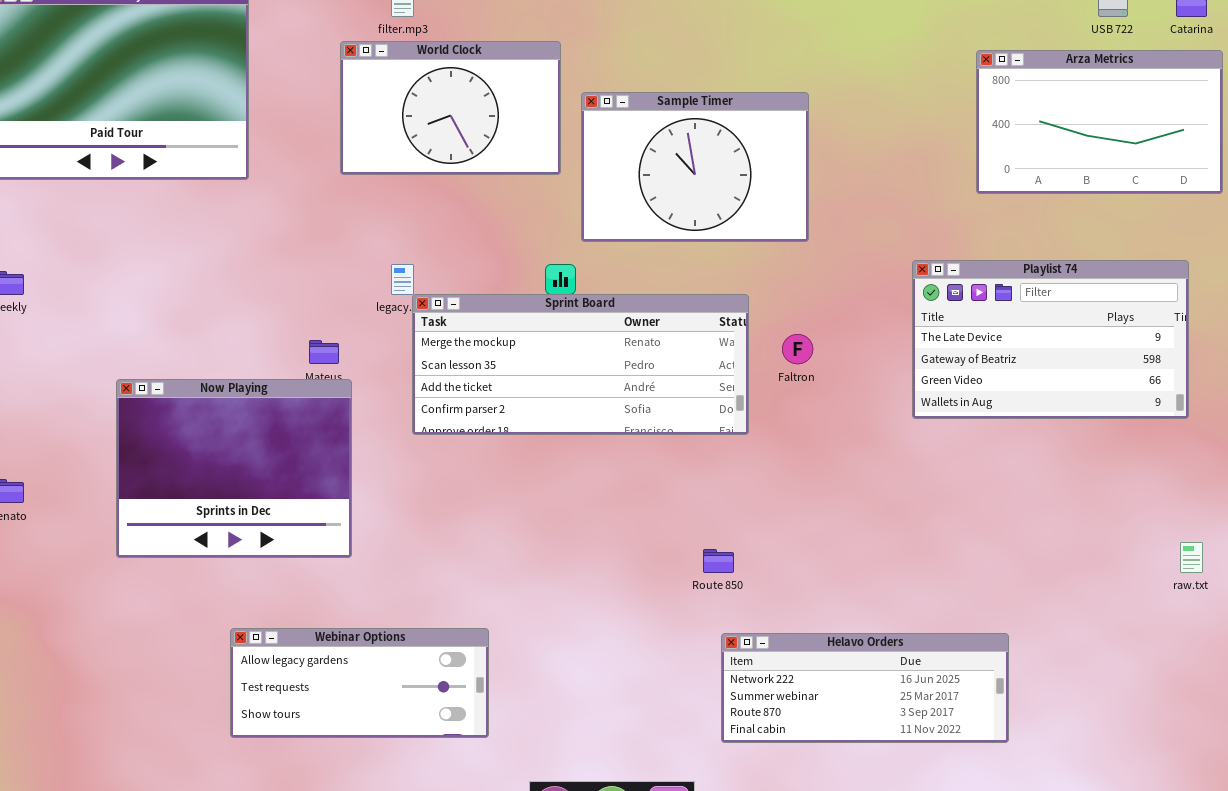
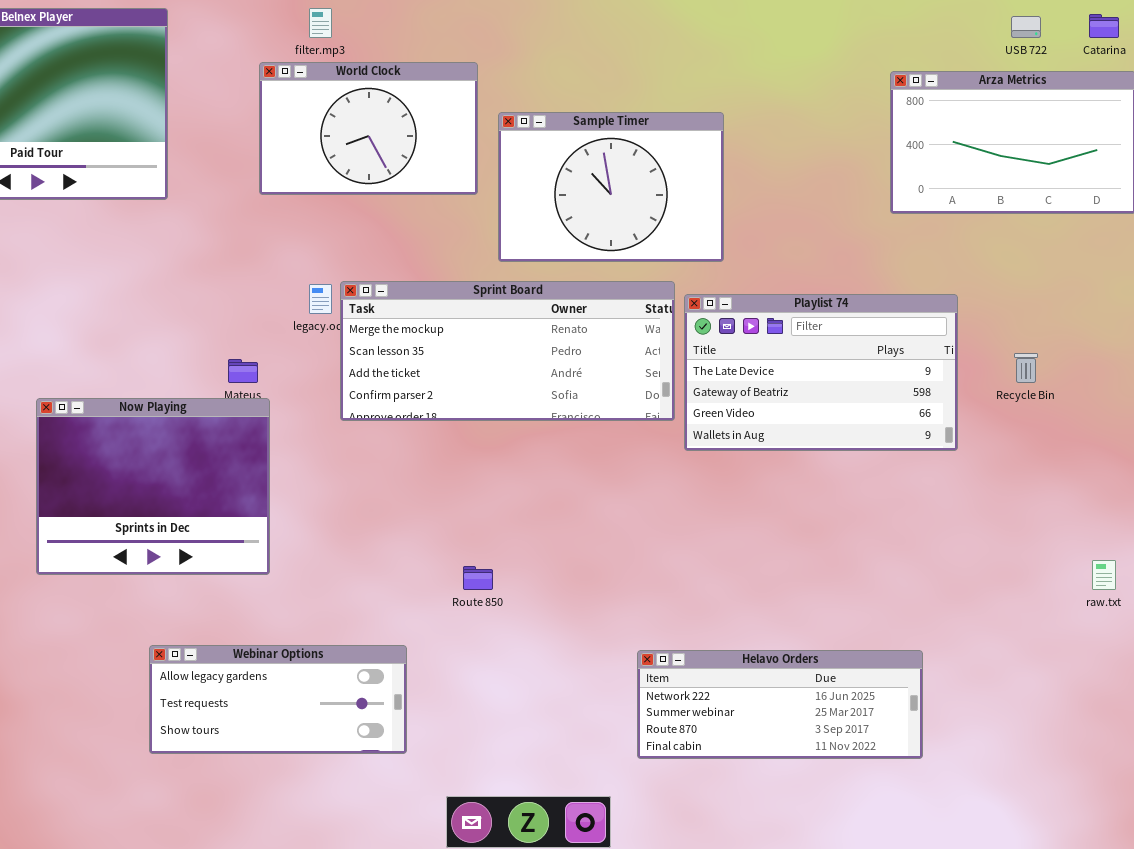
Playlist 74: [912,260,1189,419] -> [684,294,958,451], moved
Sprint Board: [412,294,749,435] -> [340,281,675,421], moved
Route 850: [703,549,734,573] -> [463,566,493,590], moved

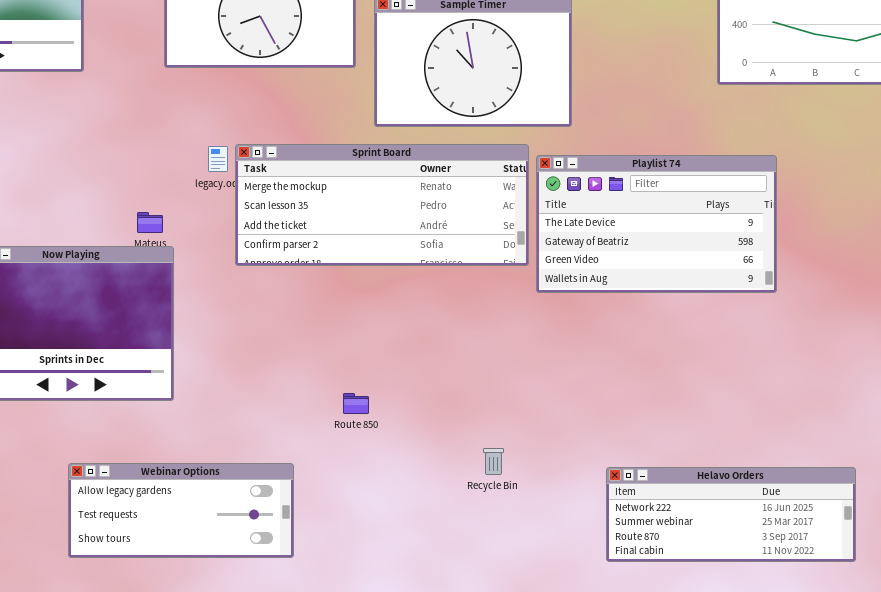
Recycle Bin: [1014,353,1038,383] -> [483,448,504,475], moved
Helavo Orders: [637,650,923,759] -> [606,467,856,562], moved

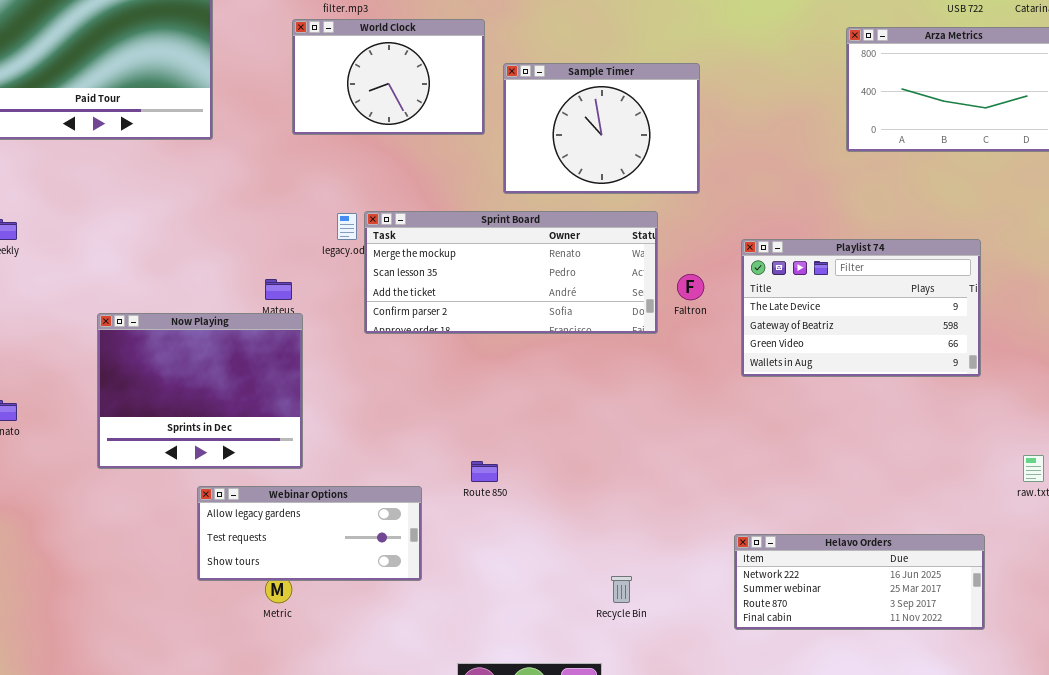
Playlist 74: [536,155,777,293] -> [741,239,981,377], moved
Recycle Bin: [483,448,504,475] -> [611,576,632,603], moved
Webinar Options: [68,463,294,558] -> [197,486,422,581], moved

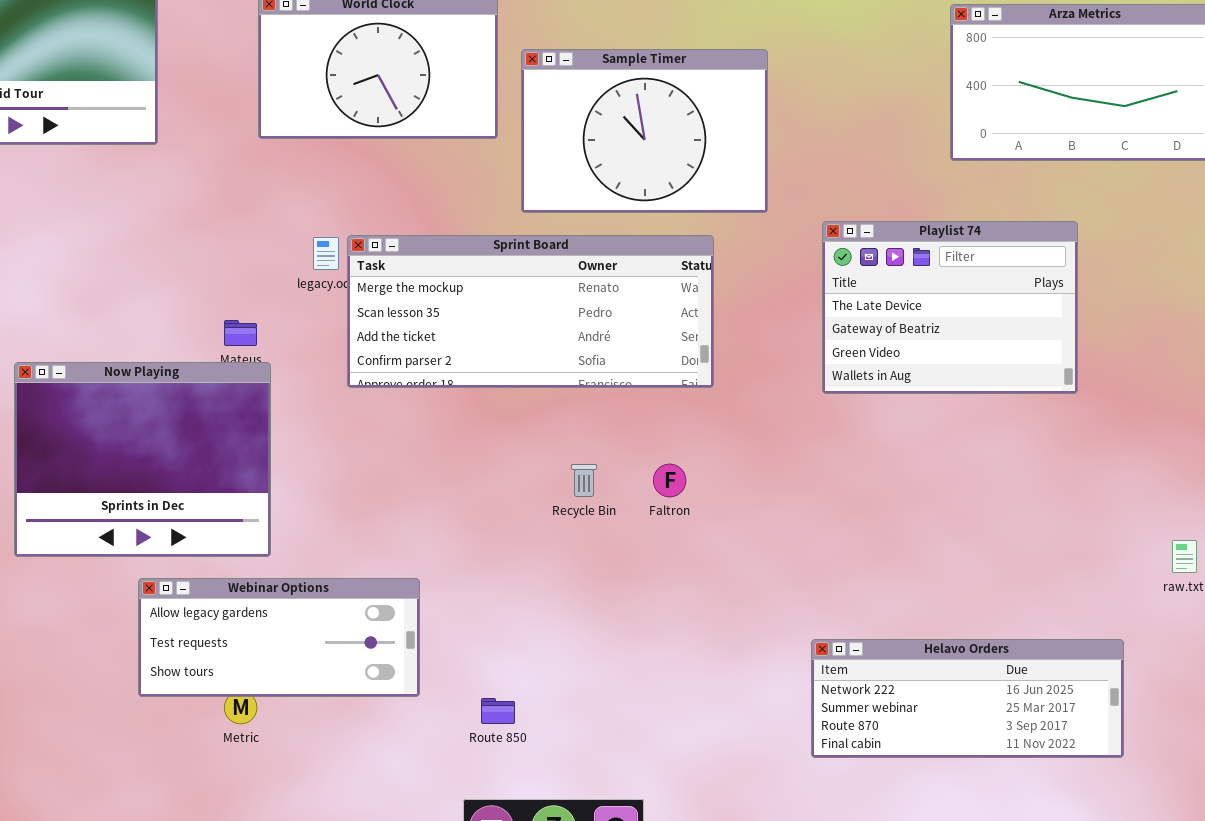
Playlist 74: [741,239,981,377] -> [822,221,1078,394], moved, resized
Faltron: [677,274,704,300] -> [653,464,686,497], moved
Route 850: [471,461,498,482] -> [481,698,515,724], moved
Recycle Bin: [611,576,632,603] -> [571,464,597,497], moved

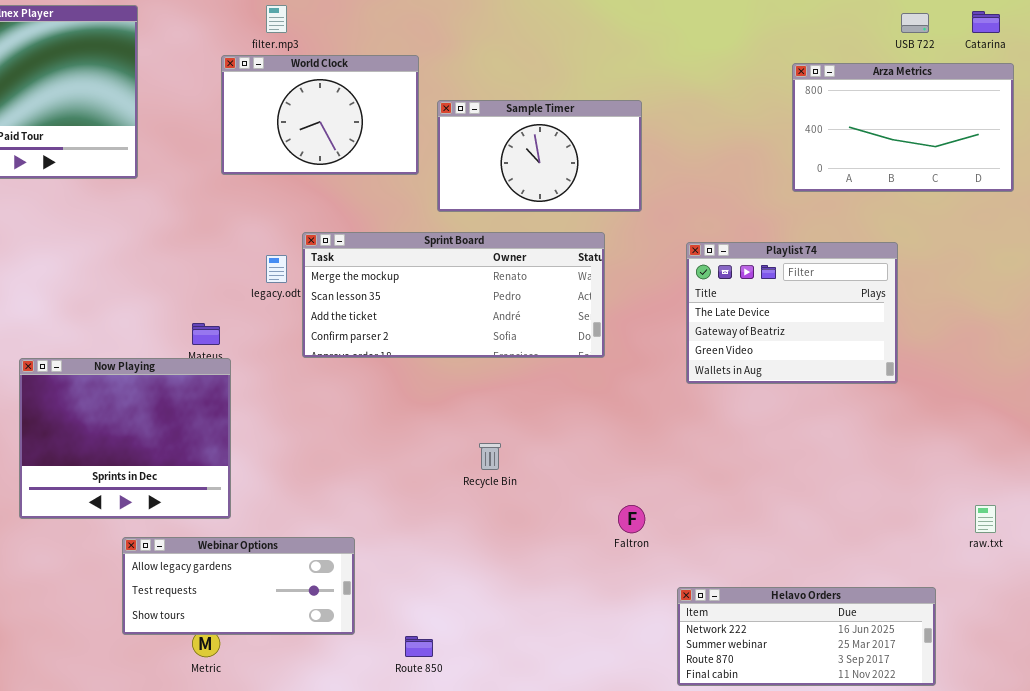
Sample Timer: [521,49,768,213] -> [437,100,642,212], resized
Sprint Board: [347,235,714,388] -> [302,232,605,358], moved
Faltron: [653,464,686,497] -> [618,505,645,533], moved

